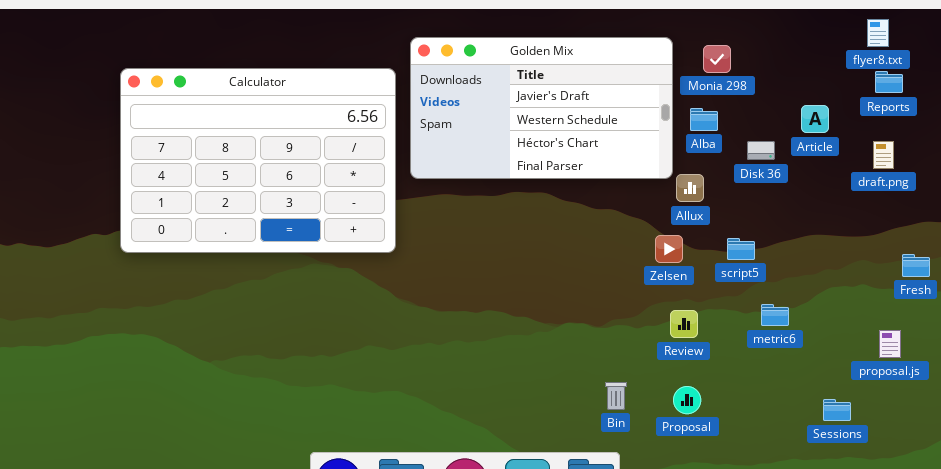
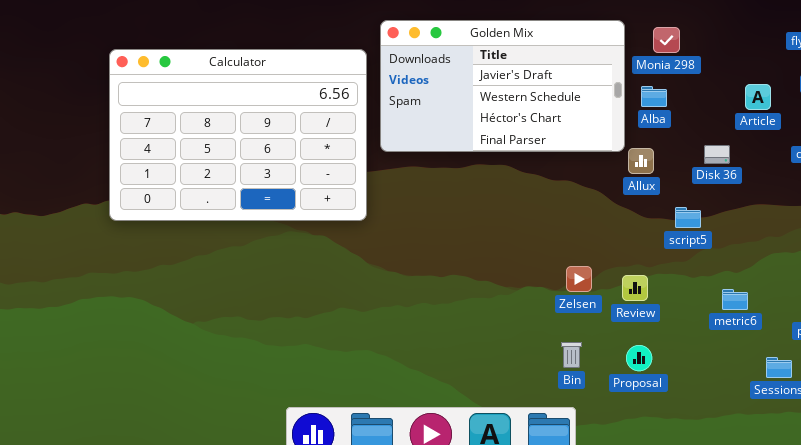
Disk 36: [747,141,775,160] -> [704,145,730,164], moved
Zelsen: [655,235,683,263] -> [566,266,592,292], moved
metric6: [761,304,789,326] -> [722,289,748,310], moved

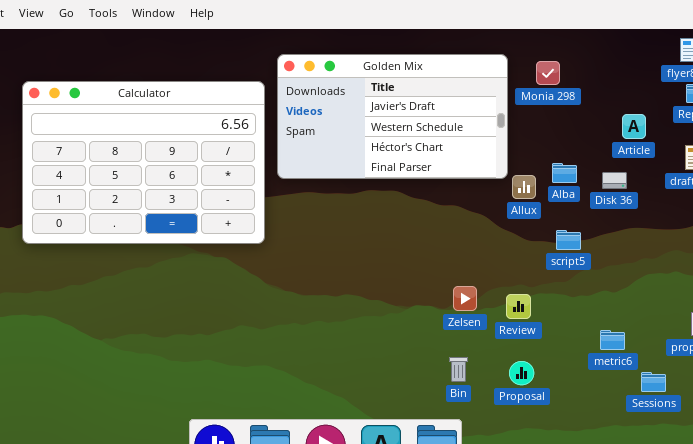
Alba: [641,86,667,107] -> [552,163,577,183], moved
Disk 36: [704,145,730,164] -> [602,172,627,189], moved
metric6: [722,289,748,310] -> [600,330,625,350], moved

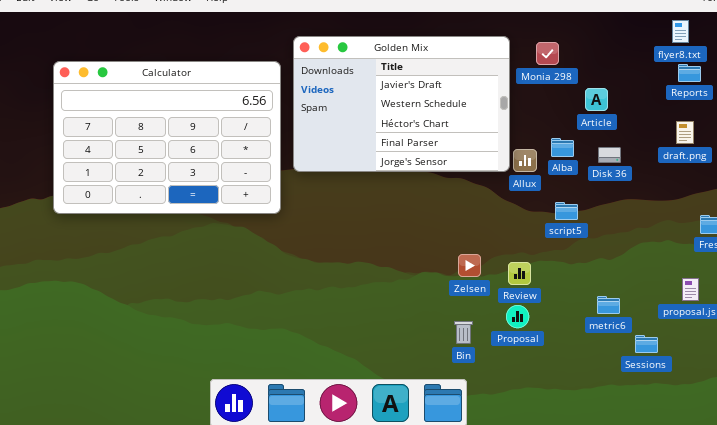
Golden Mix: [277,54,508,179] -> [293,36,510,172], resized
Article: [622,114,646,139] -> [585,88,608,111], moved
Proposal: [509,361,534,385] -> [506,305,529,328], moved

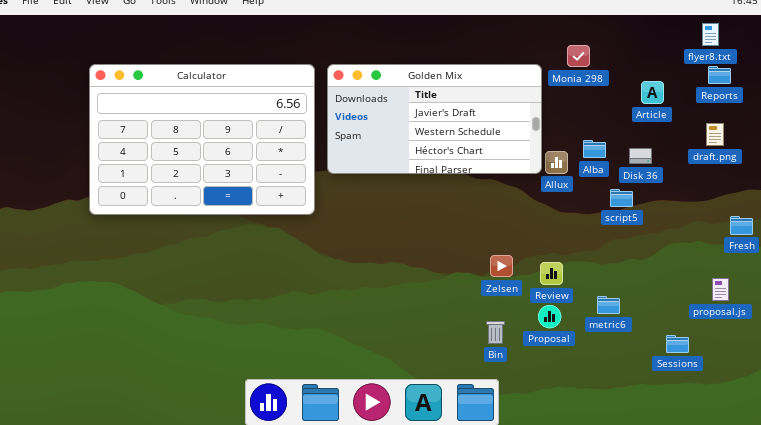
Golden Mix: [293,36,510,172] -> [327,64,542,174], resized
Article: [585,88,608,111] -> [641,81,664,104], moved
script5: [555,202,578,220] -> [610,189,633,207], moved
metric6: [597,296,620,314] -> [597,296,620,314], moved

